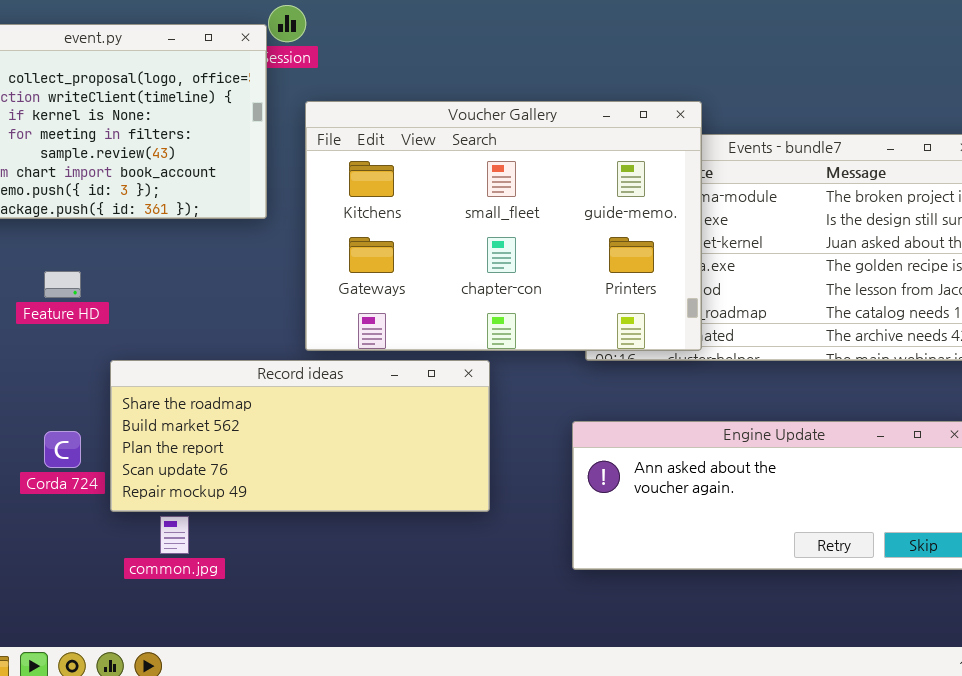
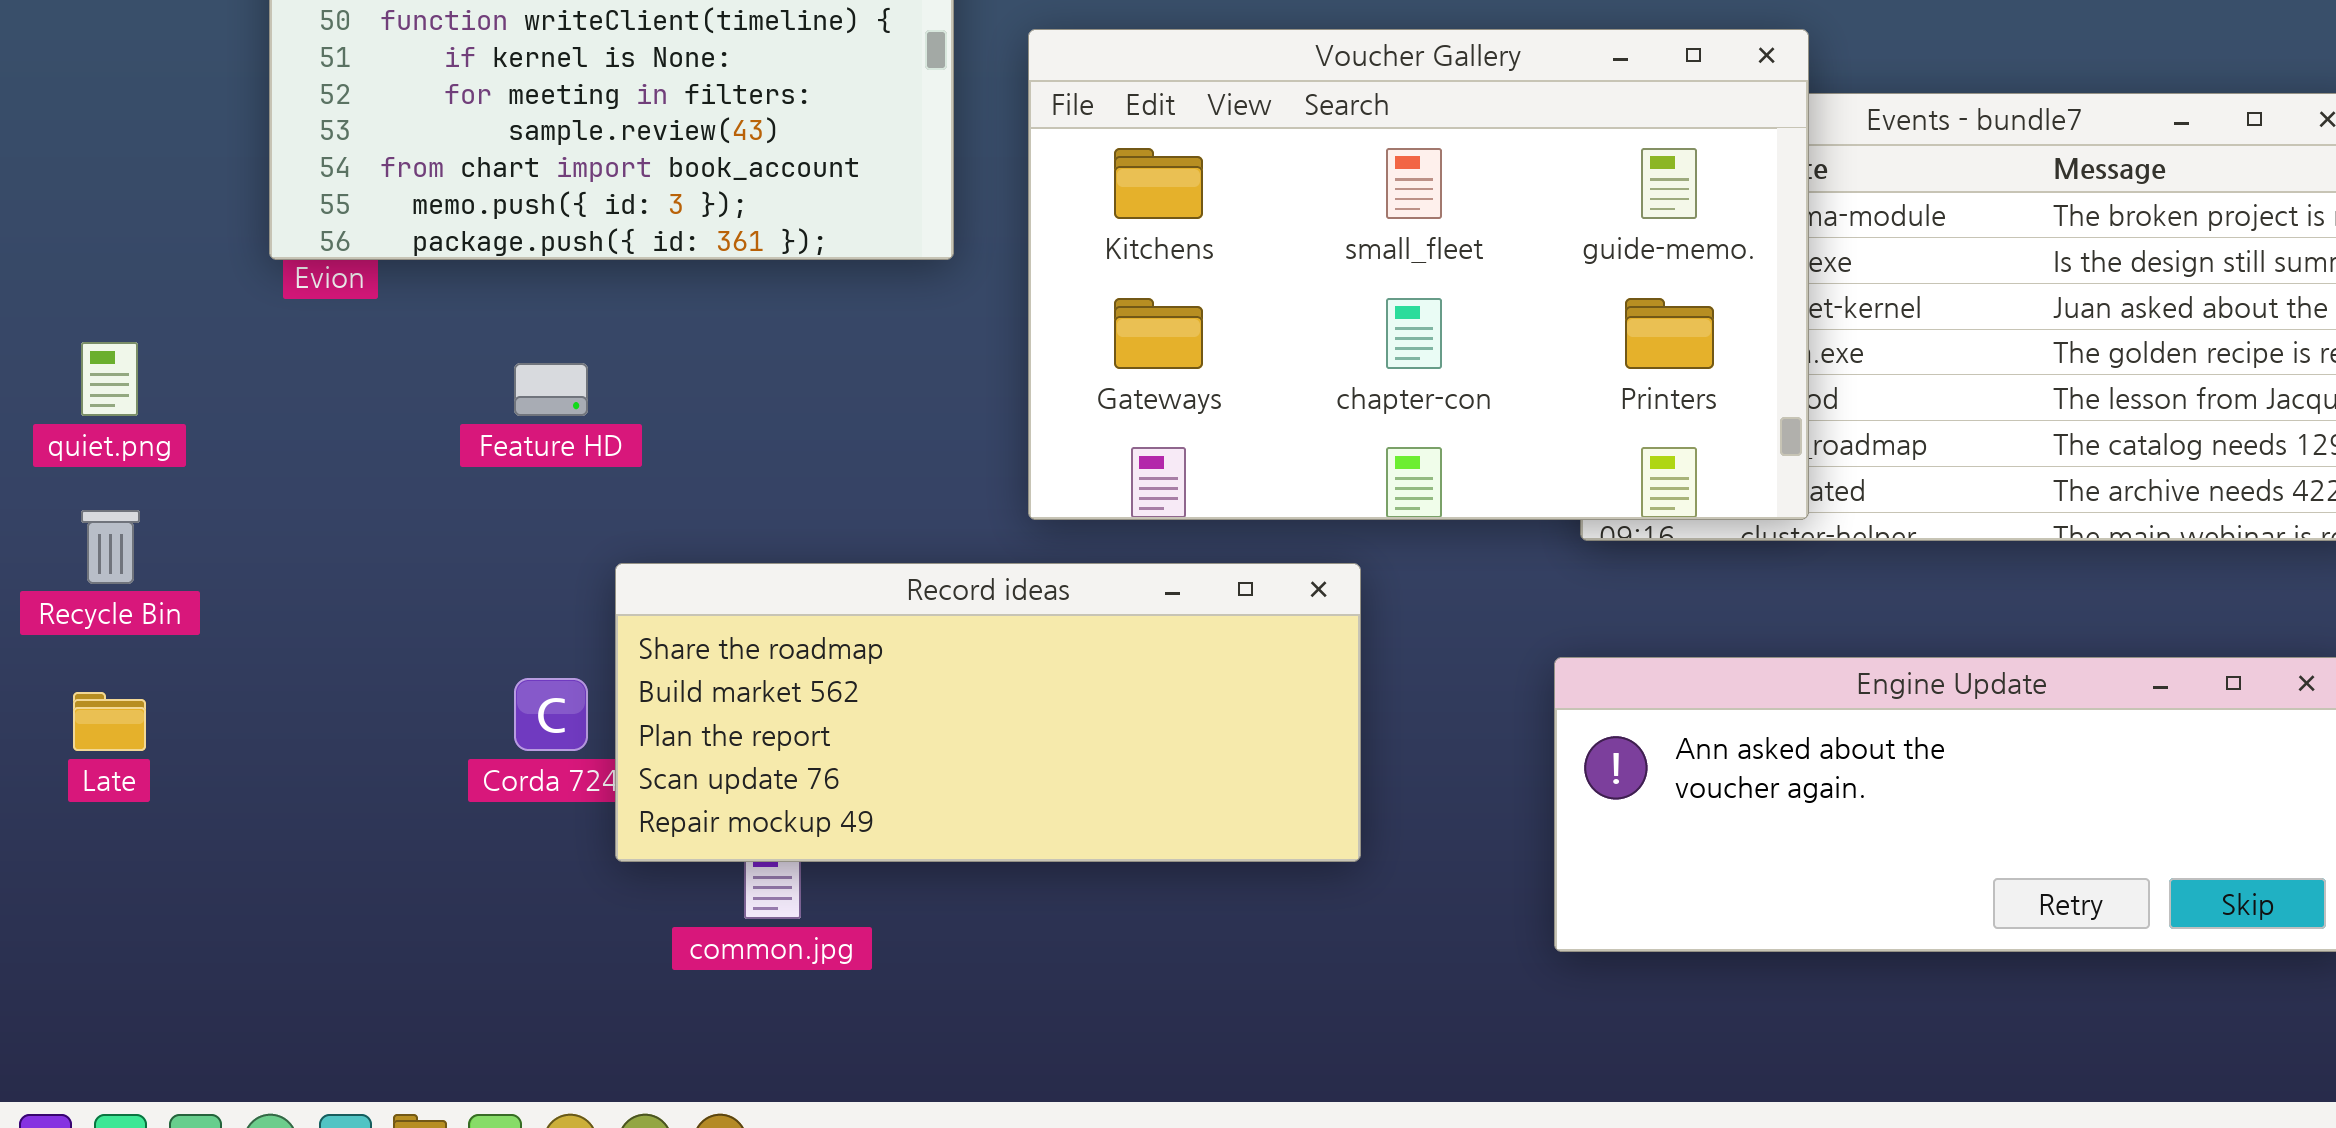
Record ideas: [110,360,490,512] -> [615,563,1361,862], moved

